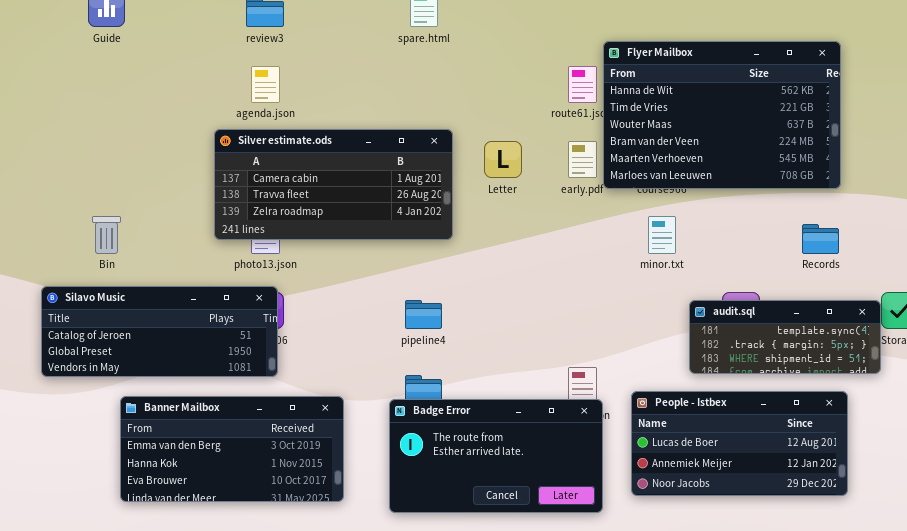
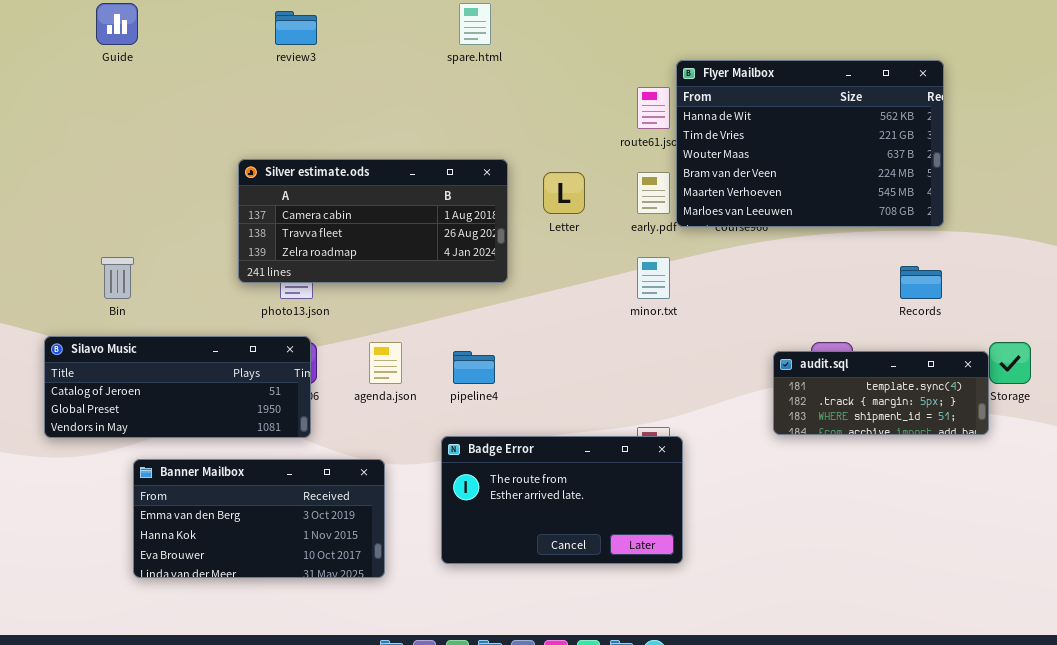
agenda.json: [251,66,280,103] -> [369,342,402,384], moved
minor.txt: [648,216,676,254] -> [637,257,670,299], moved
People - Istbex: [631,391,848,496] -> none, closed
Badge Error: [389,399,603,513] -> [441,436,683,564], moved

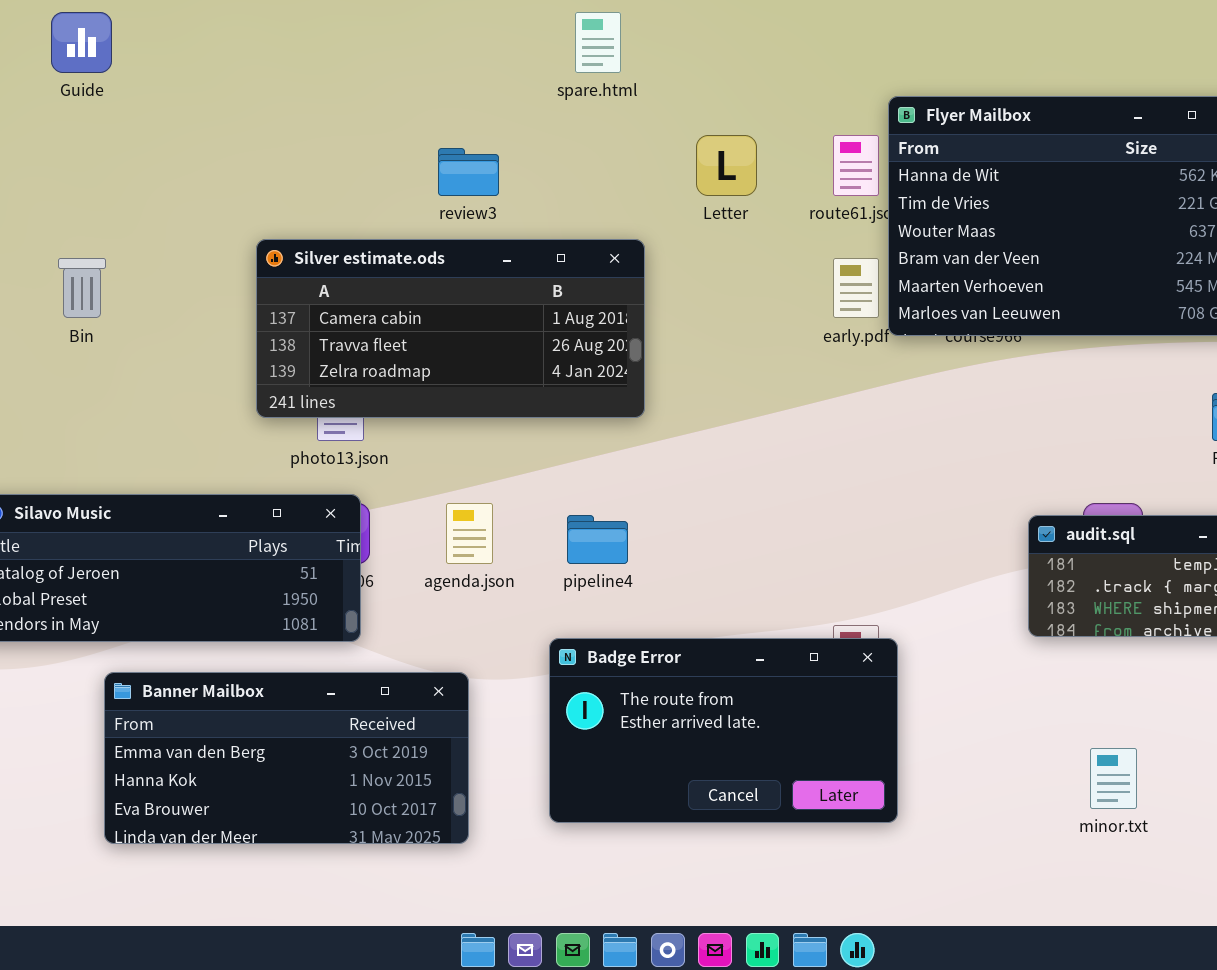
review3: [275,11,317,45] -> [438,148,499,196], moved
Letter: [543,172,585,214] -> [696,135,757,196], moved
Bin: [101,257,134,299] -> [58,258,106,318], moved
minor.txt: [637,257,670,299] -> [1090,748,1137,809], moved

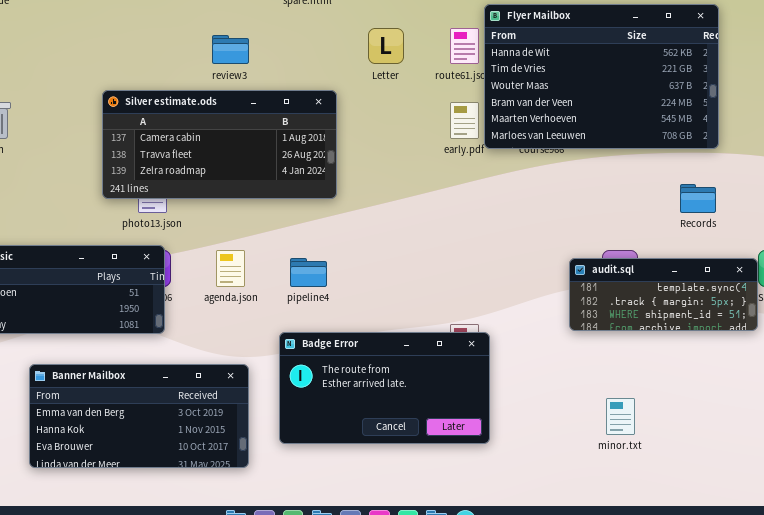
Banner Mailbox: [104,672,469,844] -> [29,364,249,468], moved

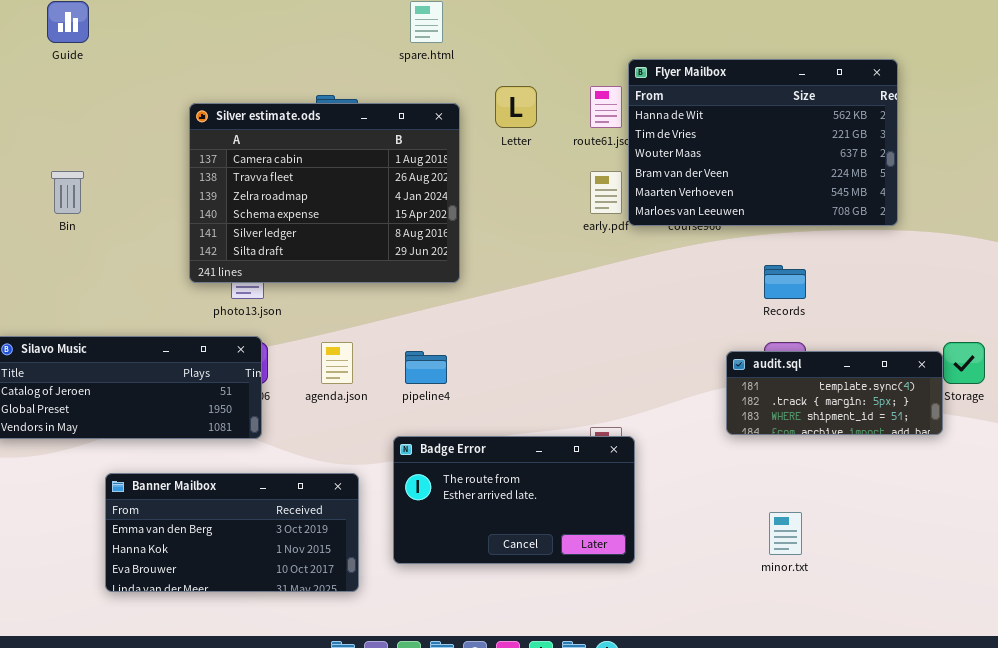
Silver estimate.ods: [102,90,337,199] -> [189,103,460,283], resized
Records: [680,184,716,213] -> [764,265,806,299], moved

